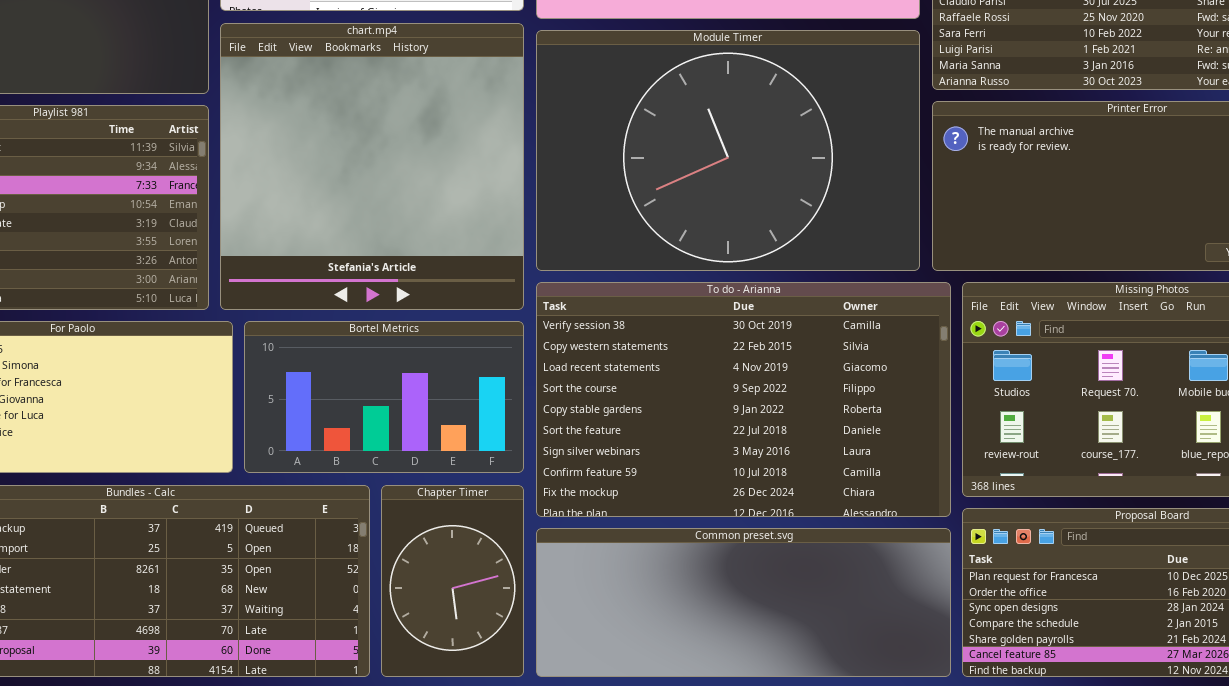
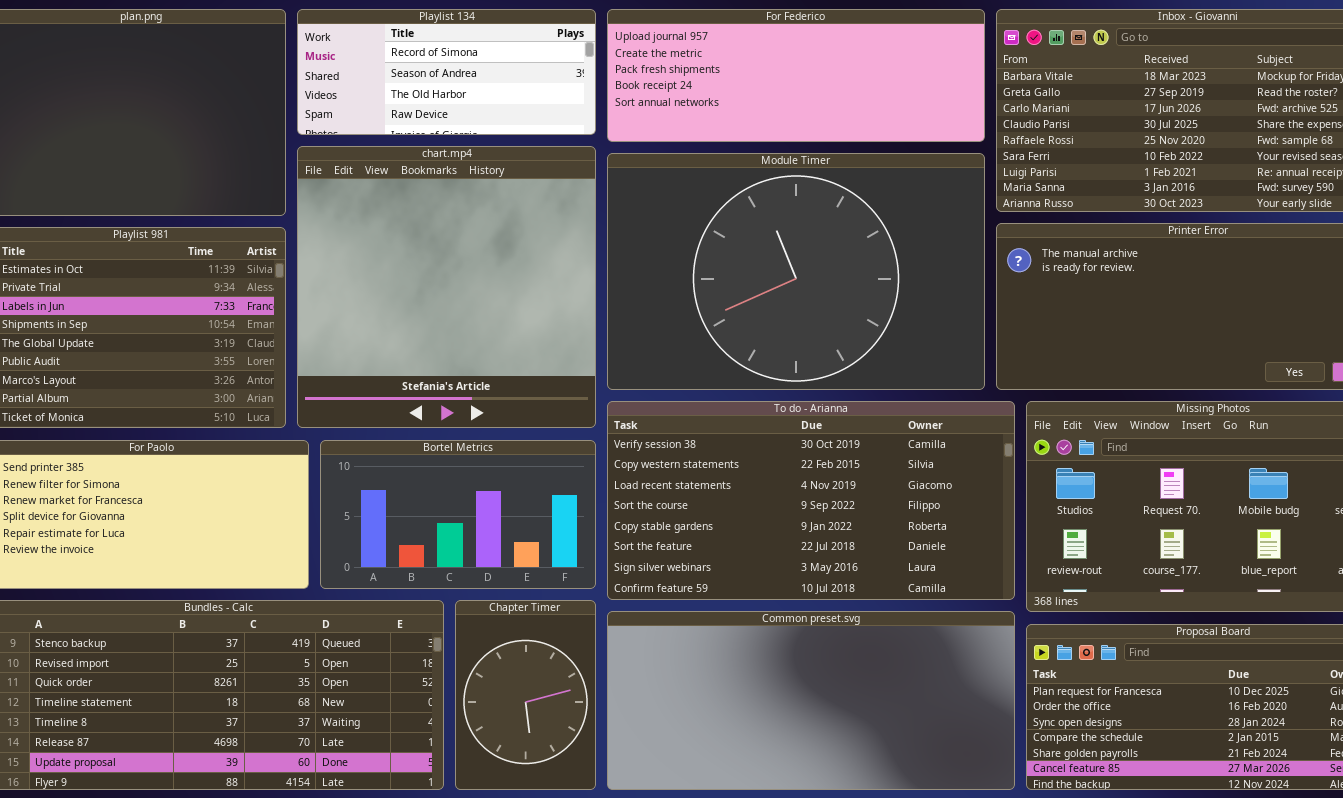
To do - Arianna: [536,282,951,517] -> [607,401,1015,600], resized
Common preset.svg: [536,528,951,677] -> [607,611,1015,790], resized

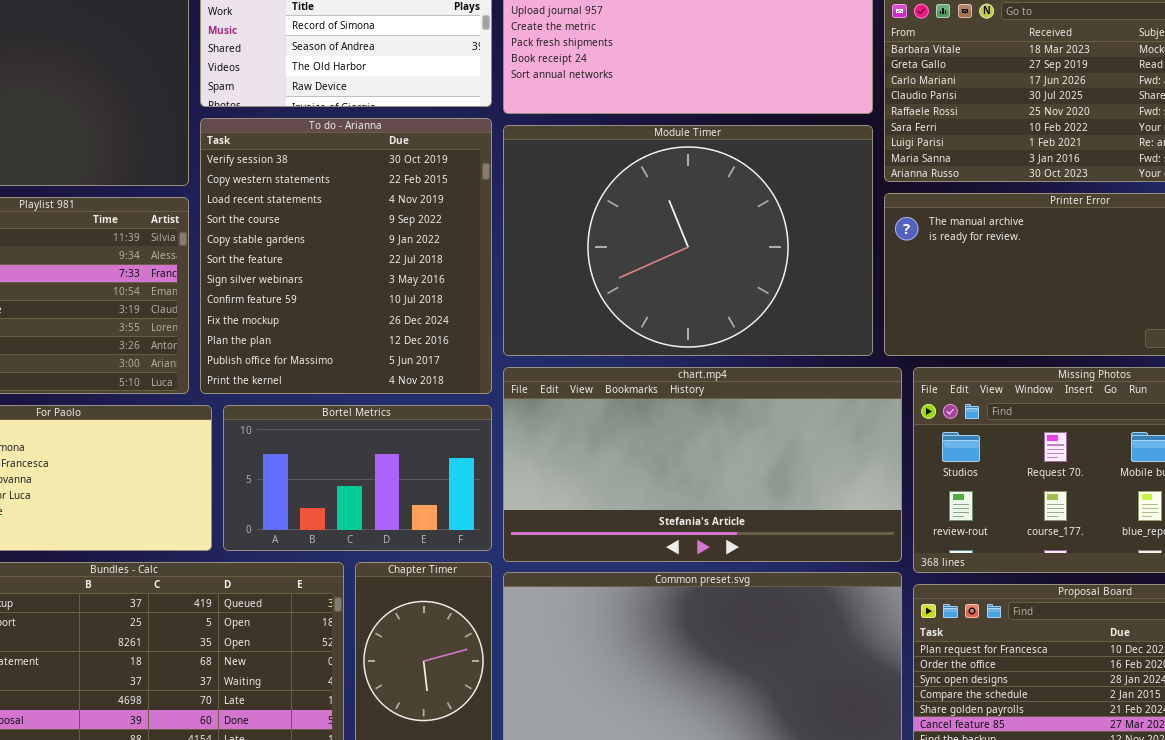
chart.mp4: [297,146,596,428] -> [503,367,902,562], moved, resized
To do - Arianna: [607,401,1015,600] -> [200,118,492,394], moved, resized

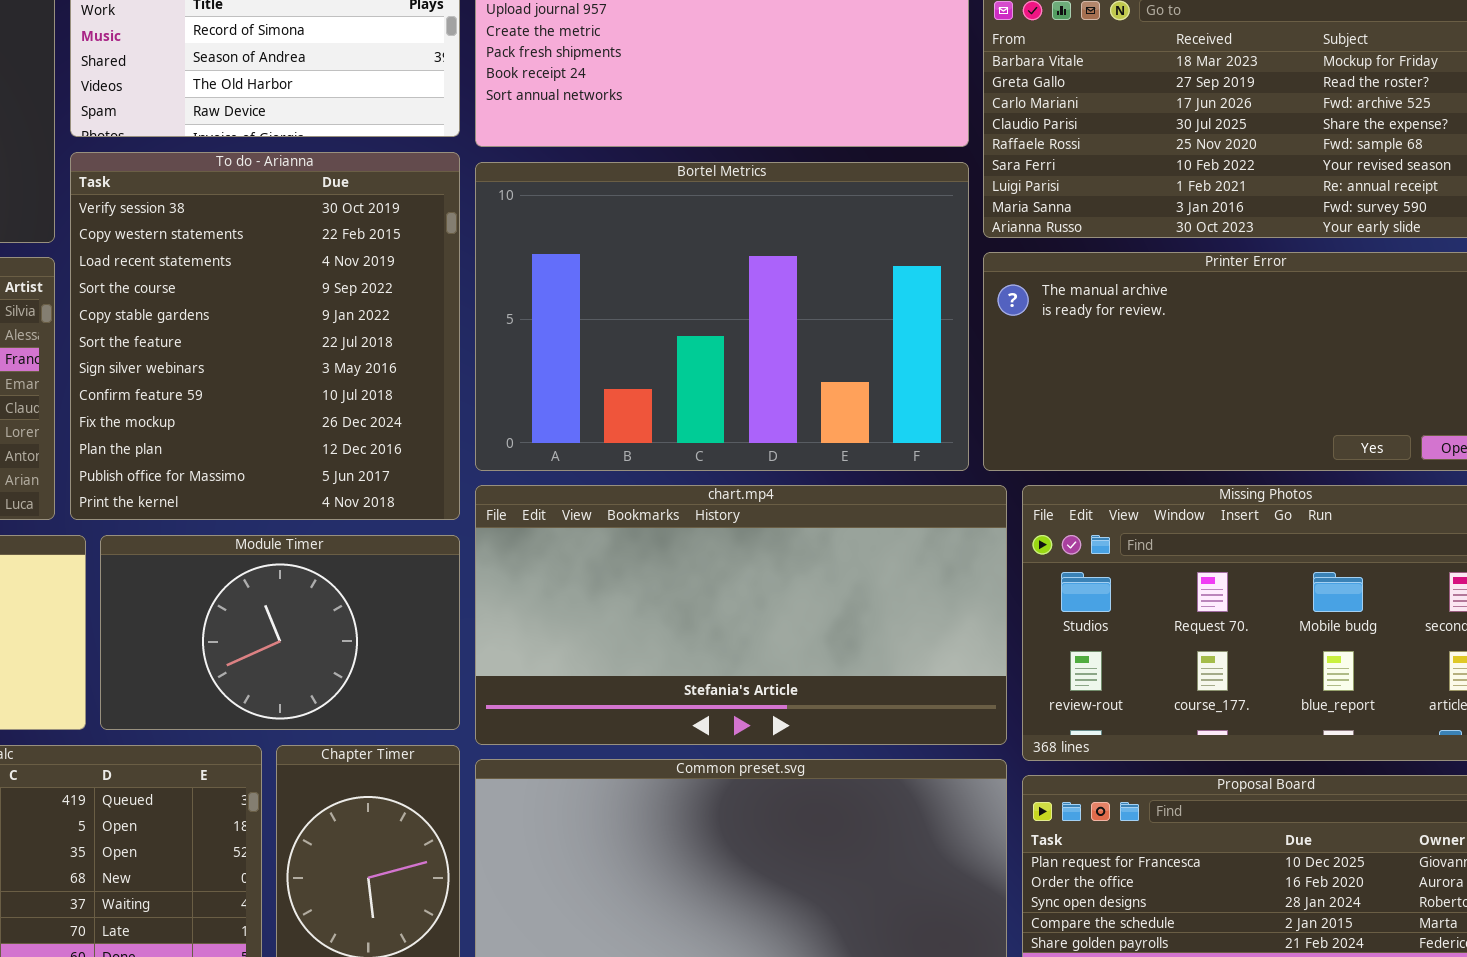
Module Timer: [503,125,873,356] -> [100,535,460,730], moved, resized
Bortel Metrics: [223,405,492,551] -> [475,162,969,471], moved, resized

